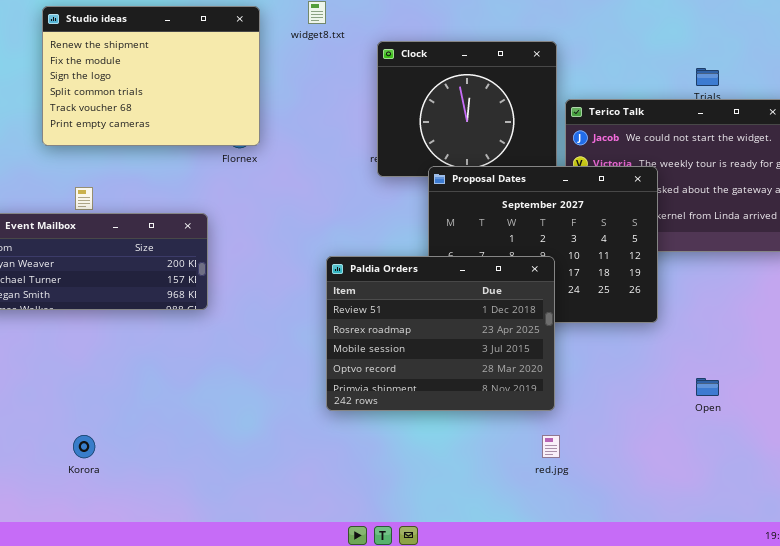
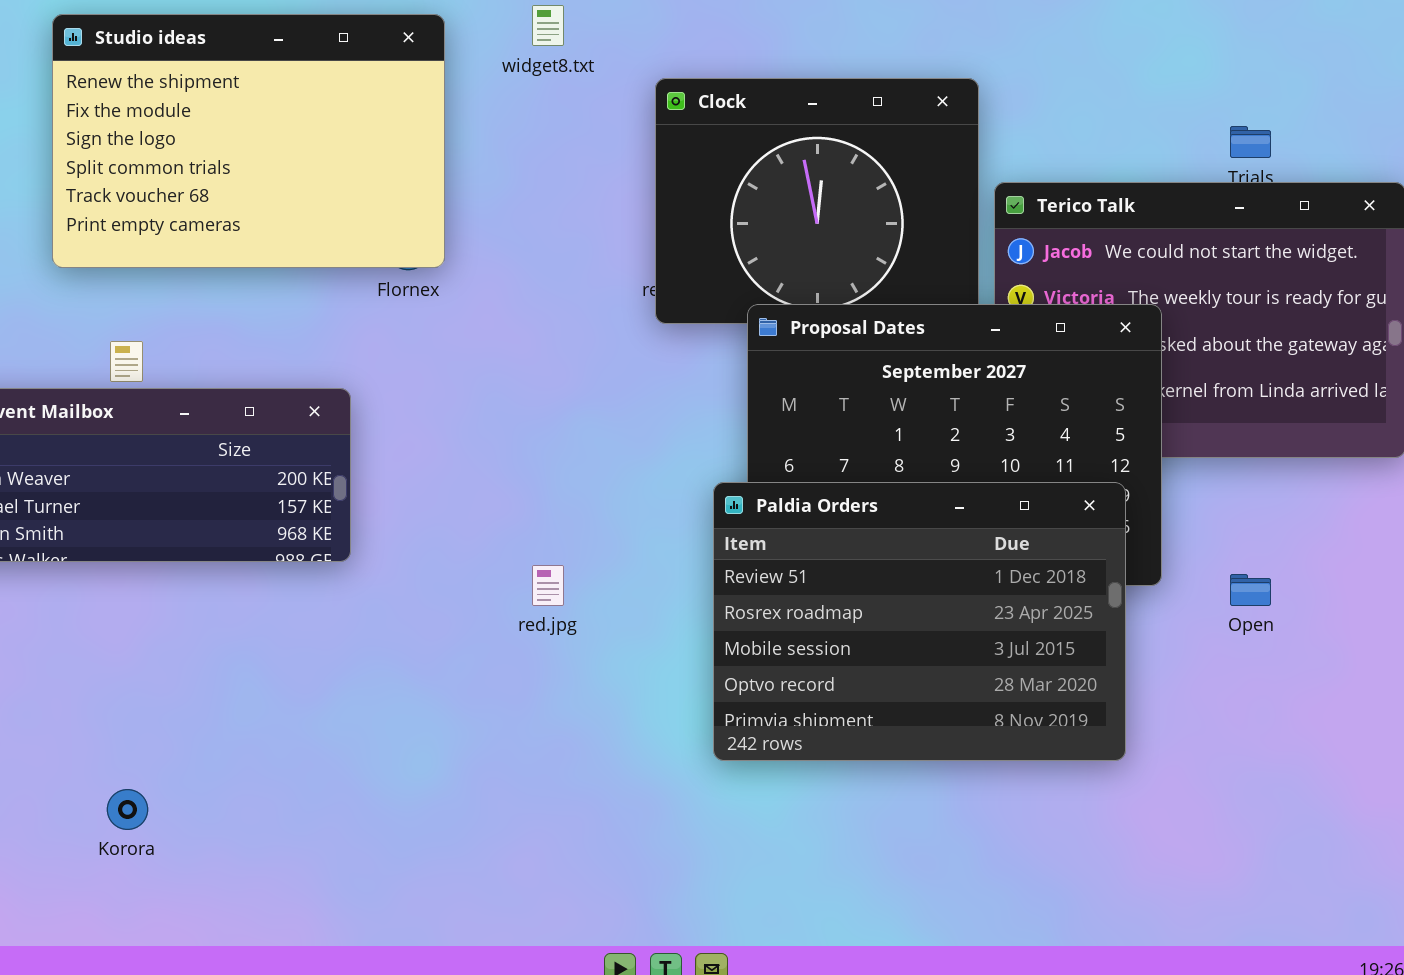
Paldia Orders: [326,256,555,411] -> [713,482,1126,761], moved
Open: [696,378,719,396] -> [1230,574,1271,606], moved
red.jpg: [542,435,560,458] -> [532,565,564,606], moved

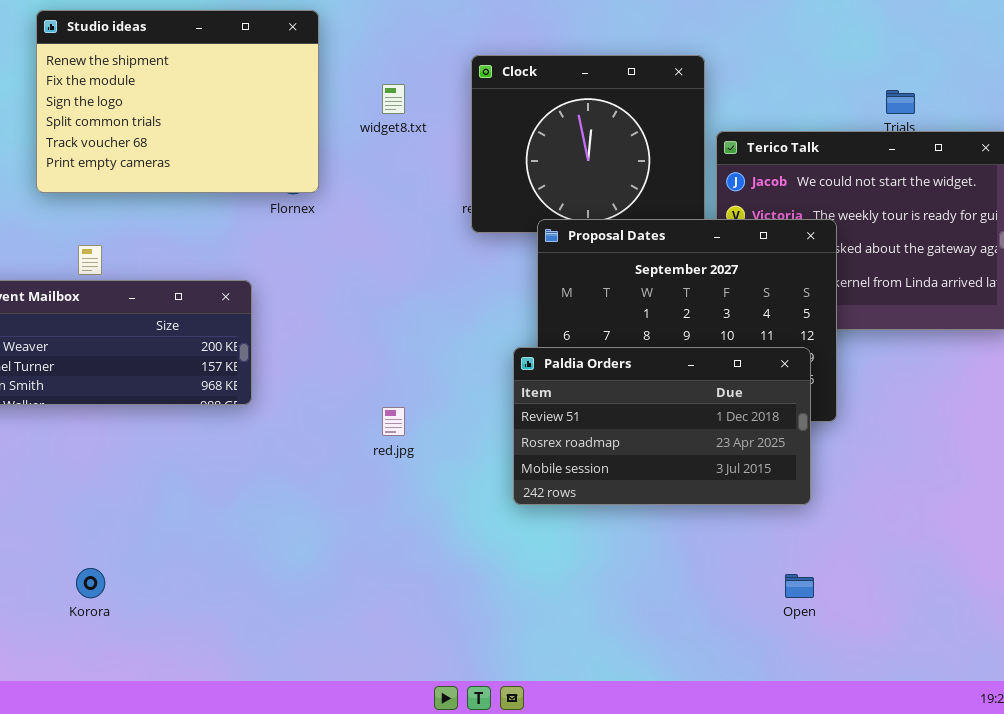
widget8.txt: [532,5,564,46] -> [382,84,405,114], moved
Paldia Orders: [713,482,1126,761] -> [513,347,811,505], resized
Open: [1230,574,1271,606] -> [785,574,814,598], moved

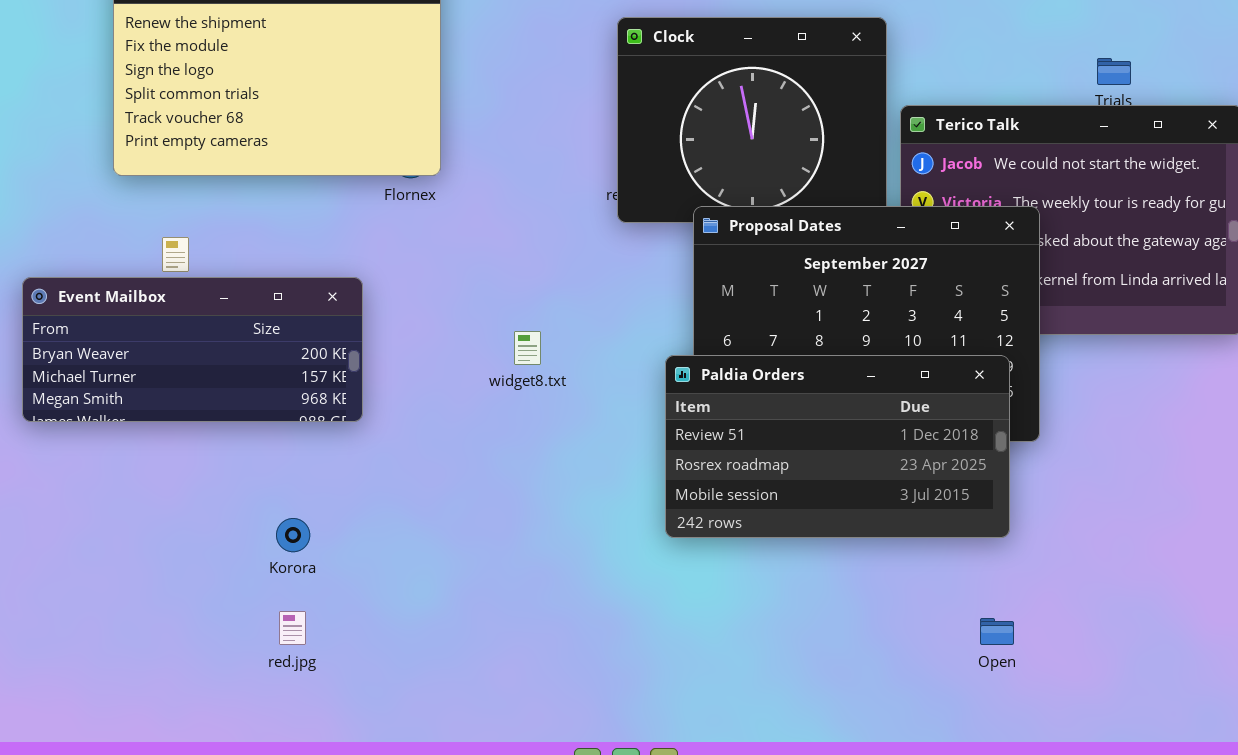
widget8.txt: [382,84,405,114] -> [514,331,541,365], moved
red.jpg: [382,407,405,436] -> [279,611,306,645], moved
Korora: [76,568,105,598] -> [276,518,310,552], moved

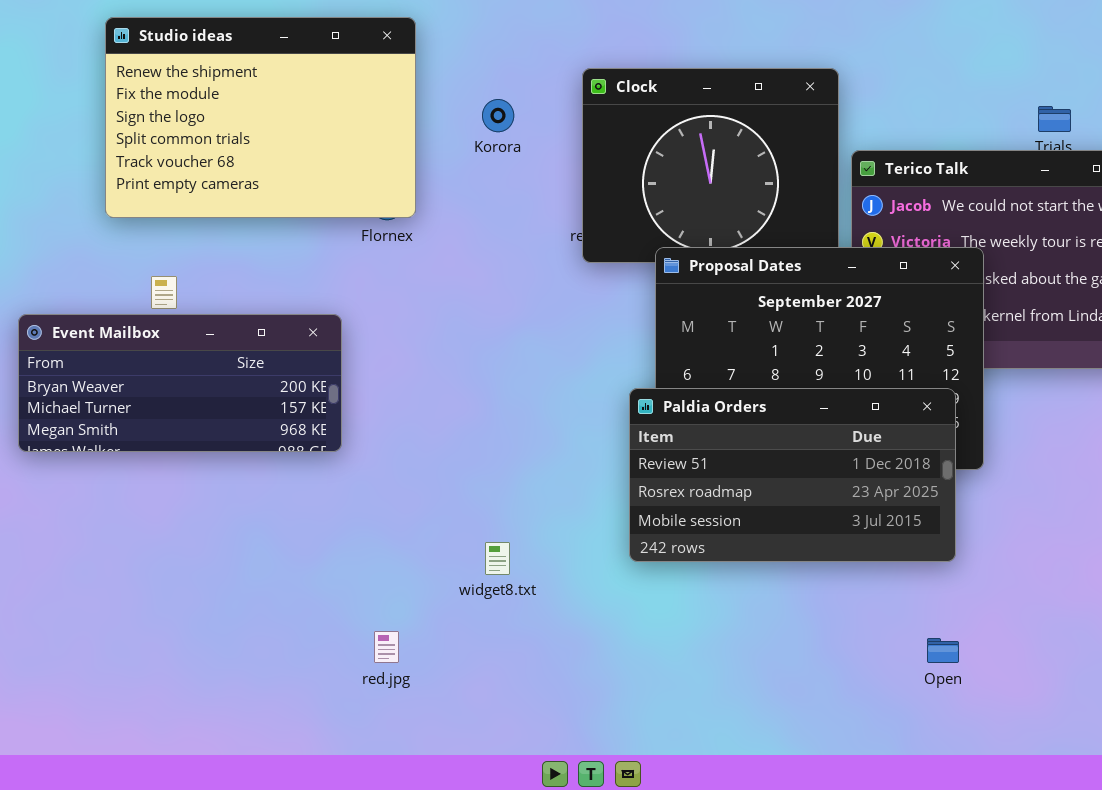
widget8.txt: [514,331,541,365] -> [485,542,510,575], moved
Korora: [276,518,310,552] -> [482,99,514,132], moved
red.jpg: [279,611,306,645] -> [374,631,399,663], moved

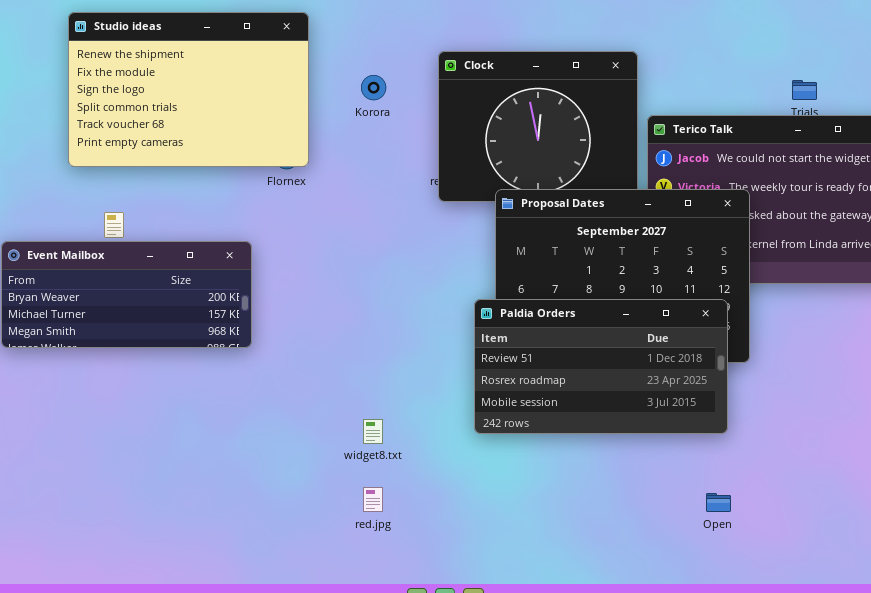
red.jpg: [374,631,399,663] -> [363,487,383,512], moved

